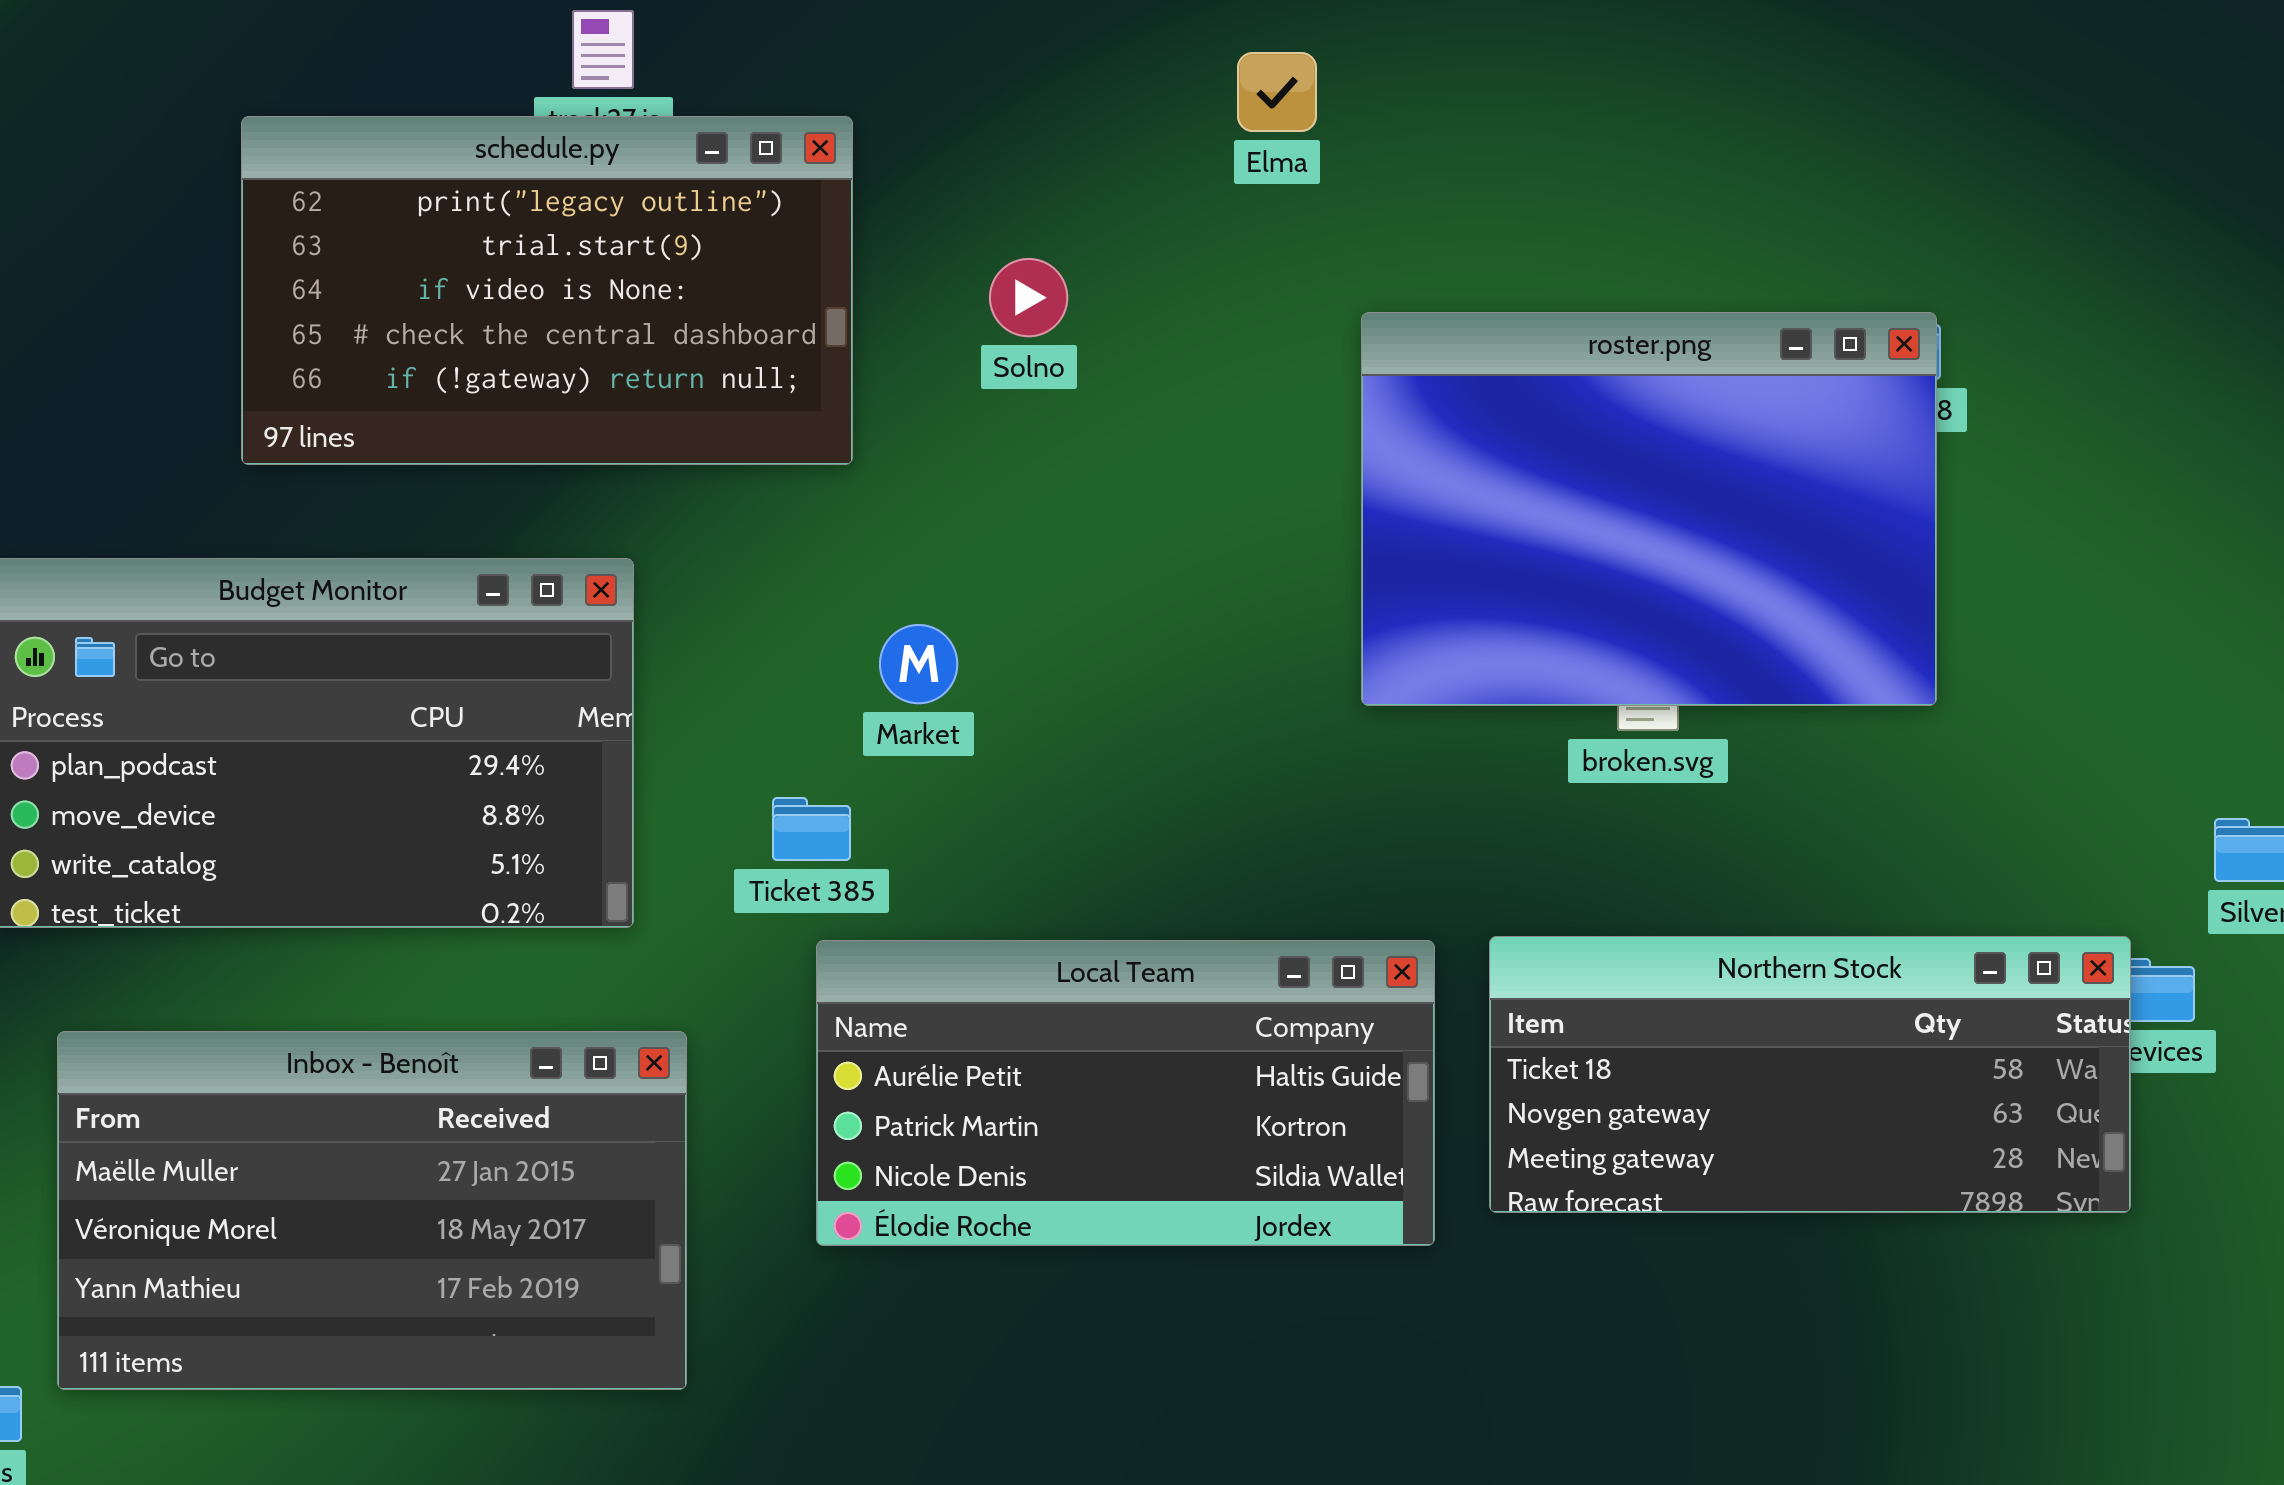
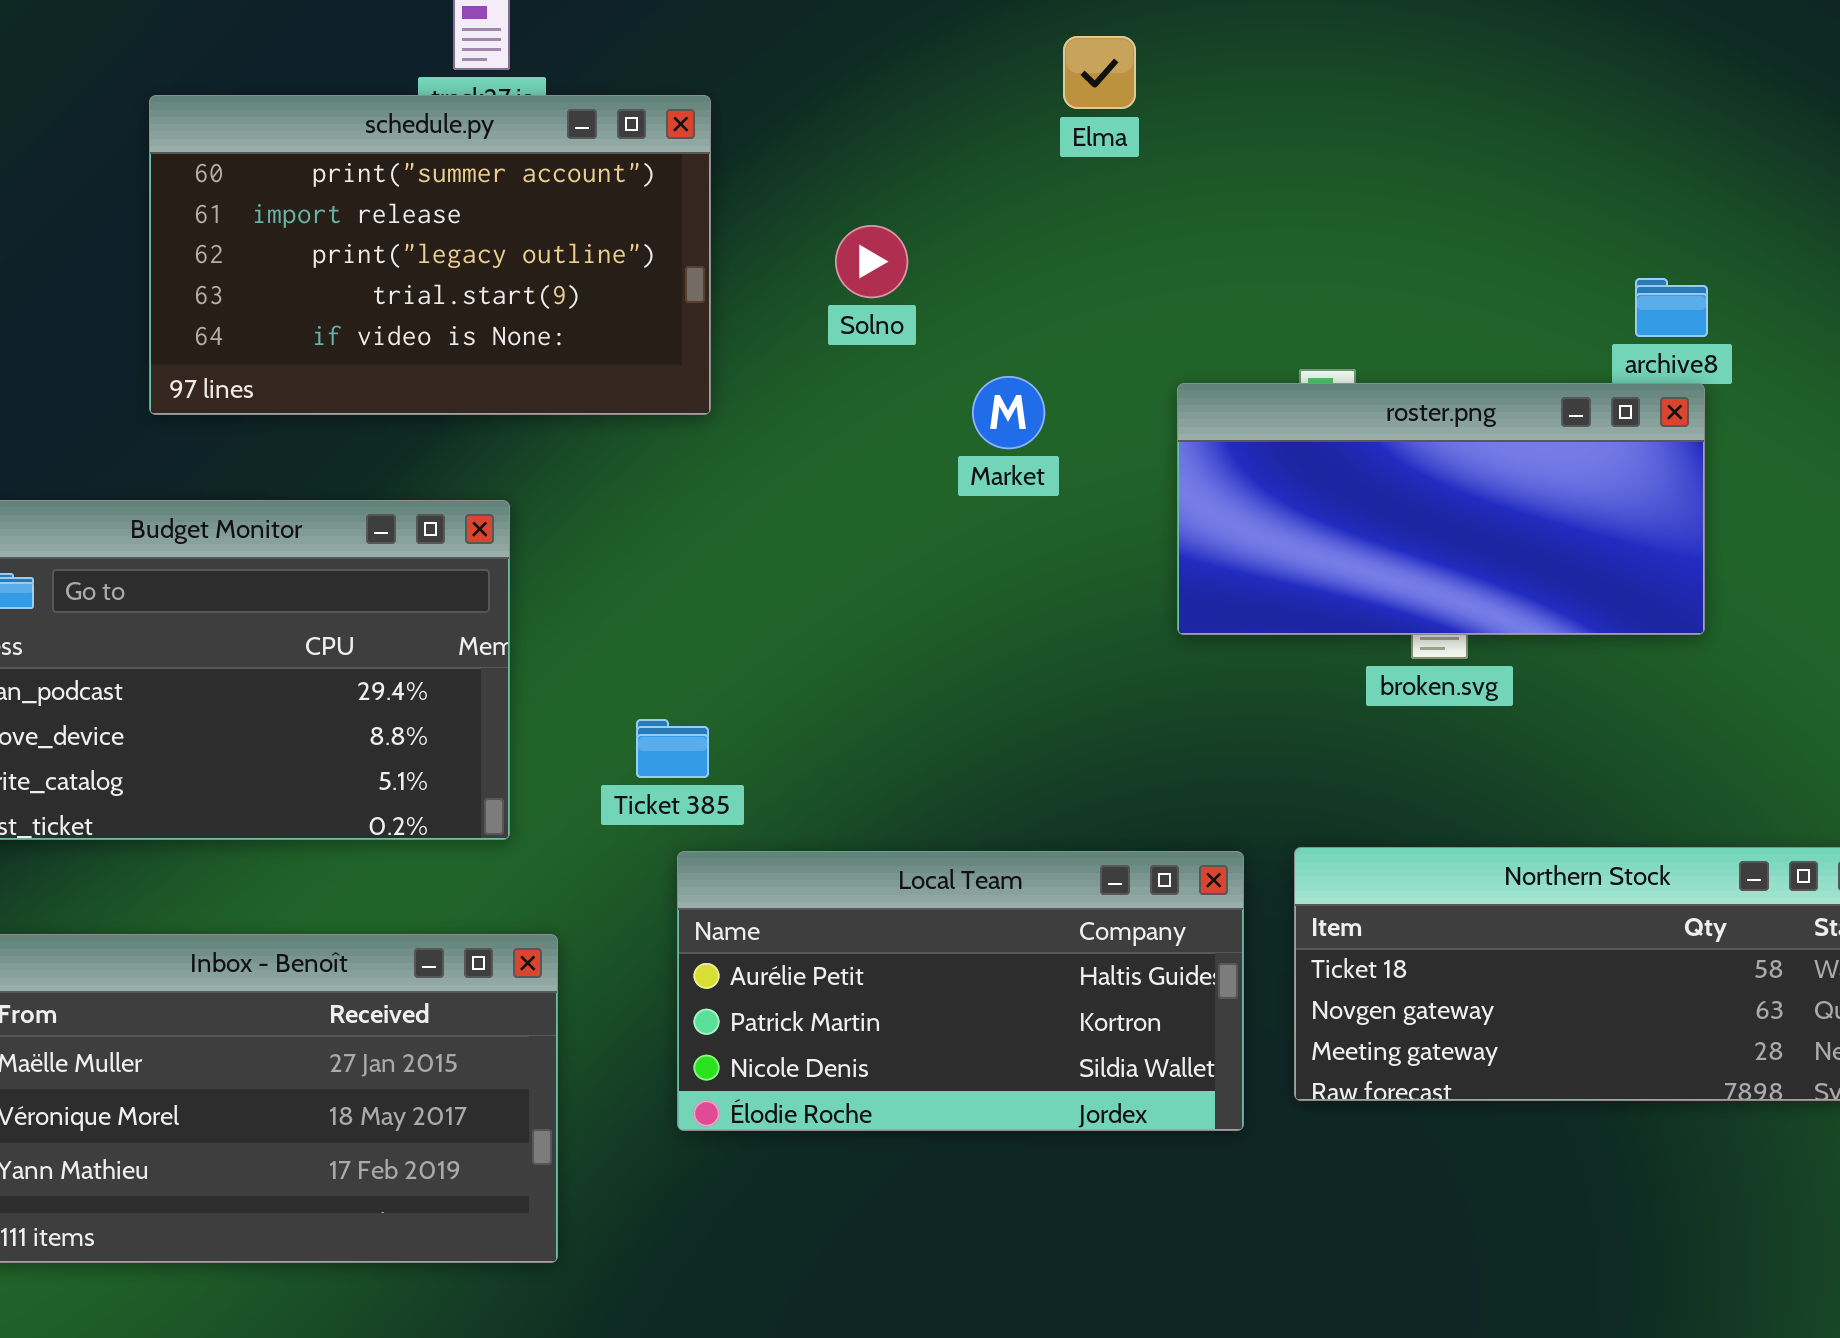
schedule.py: [241,116,853,465] -> [149,95,711,415], scrolled up 2 rows
roster.png: [1361,312,1937,706] -> [1177,383,1705,635], resized
Market: [879,624,958,704] -> [972,376,1045,449], moved

